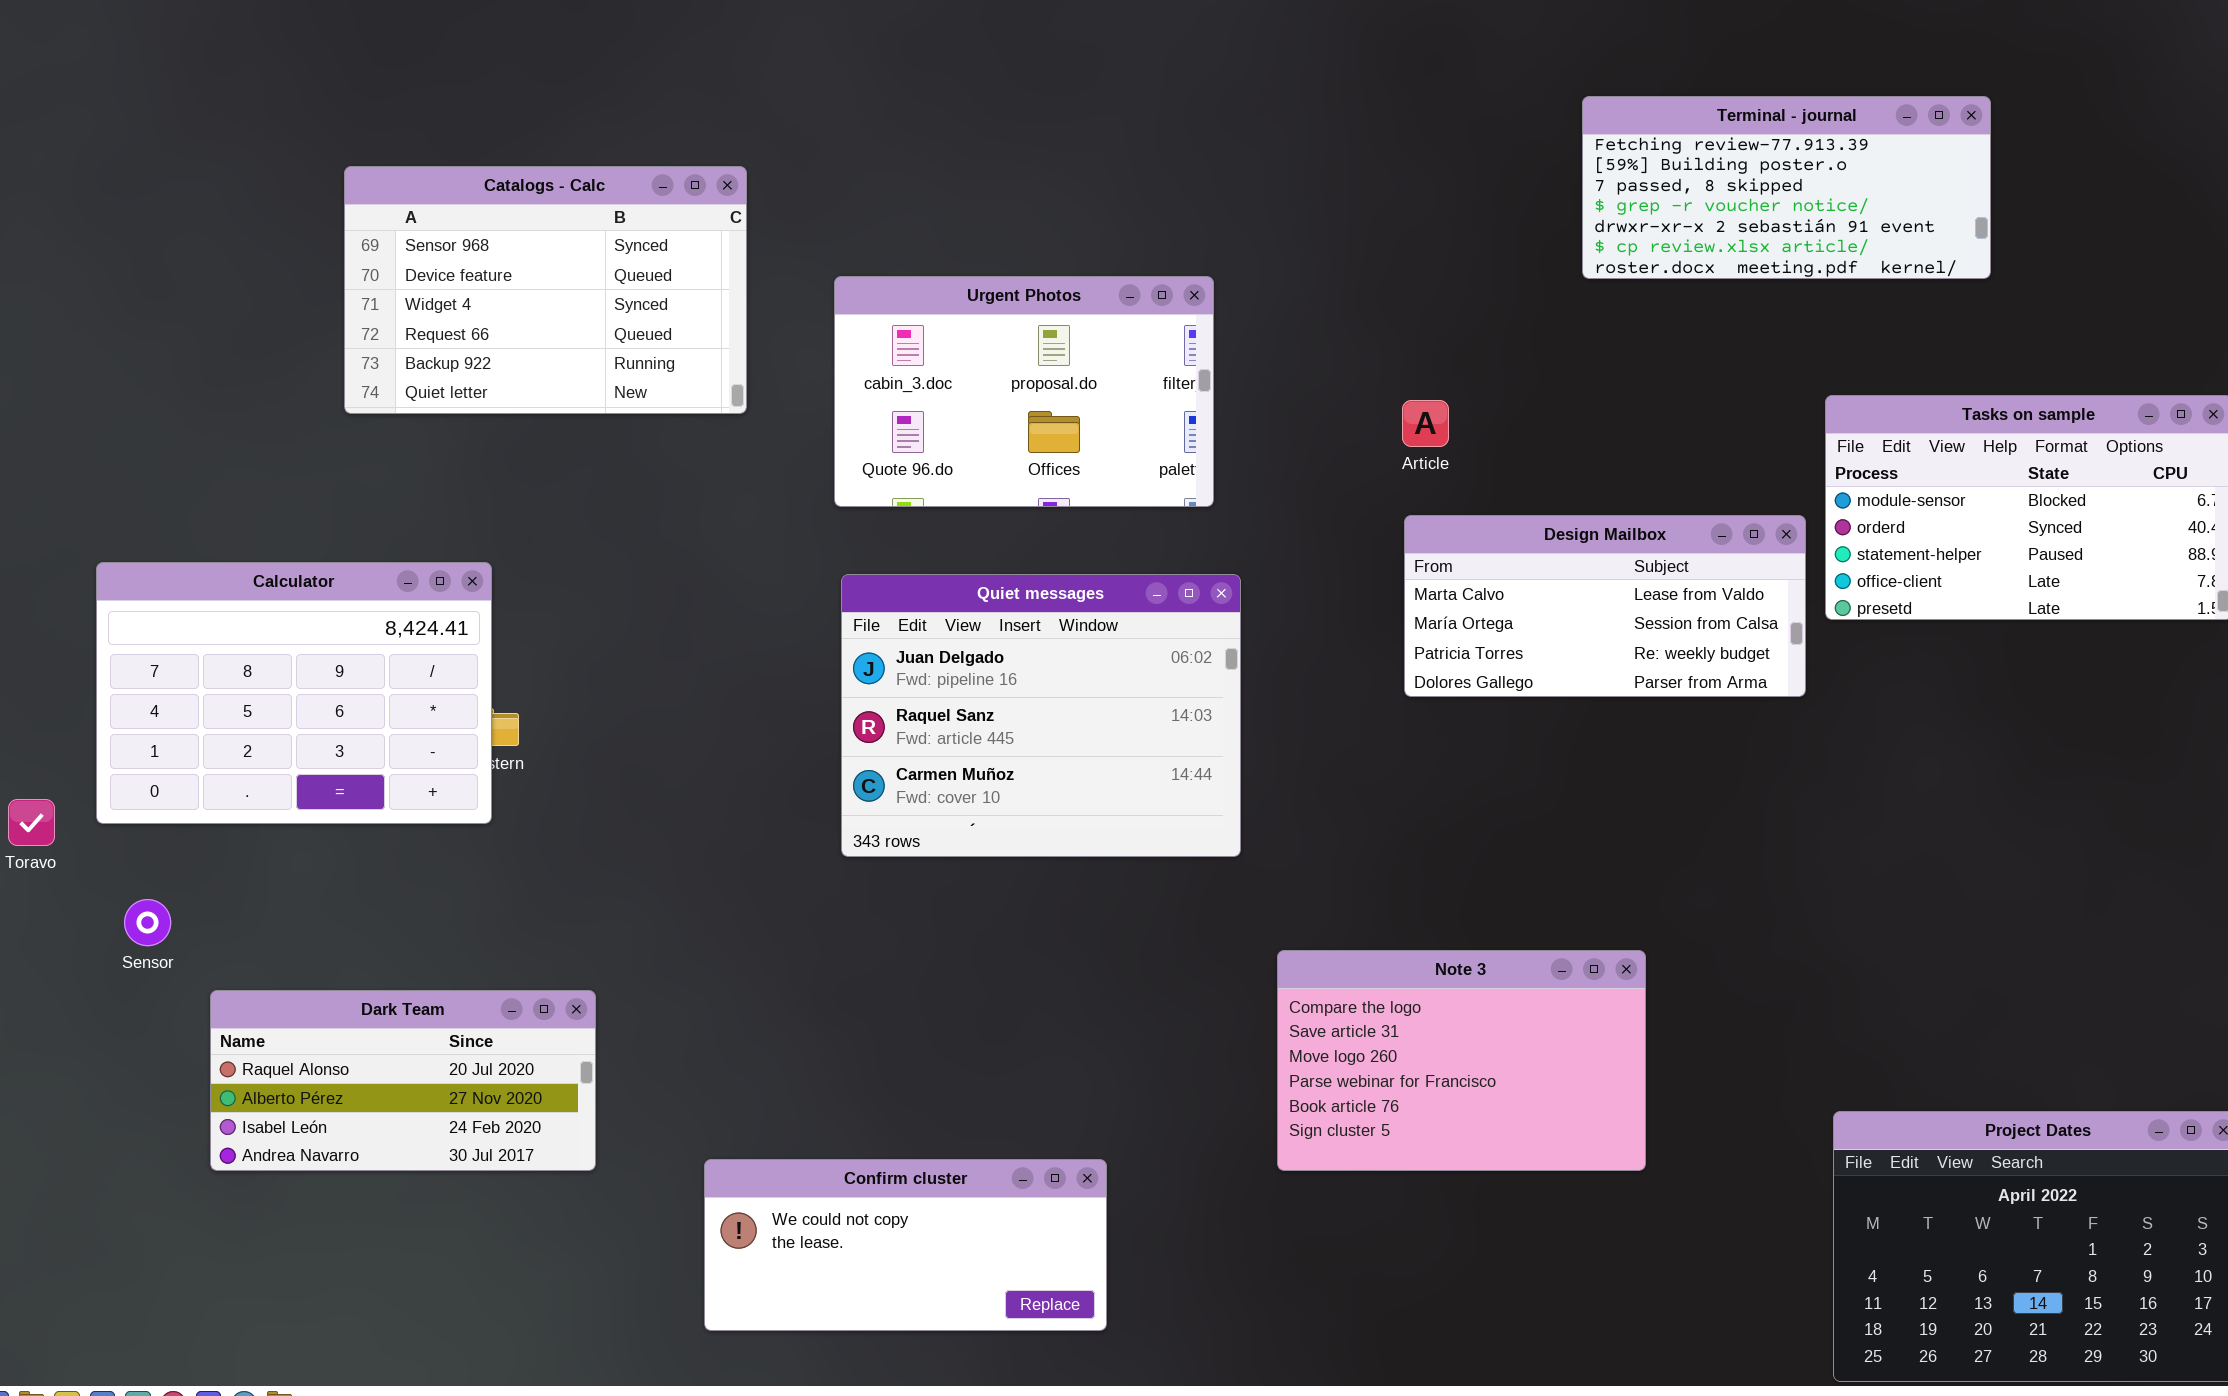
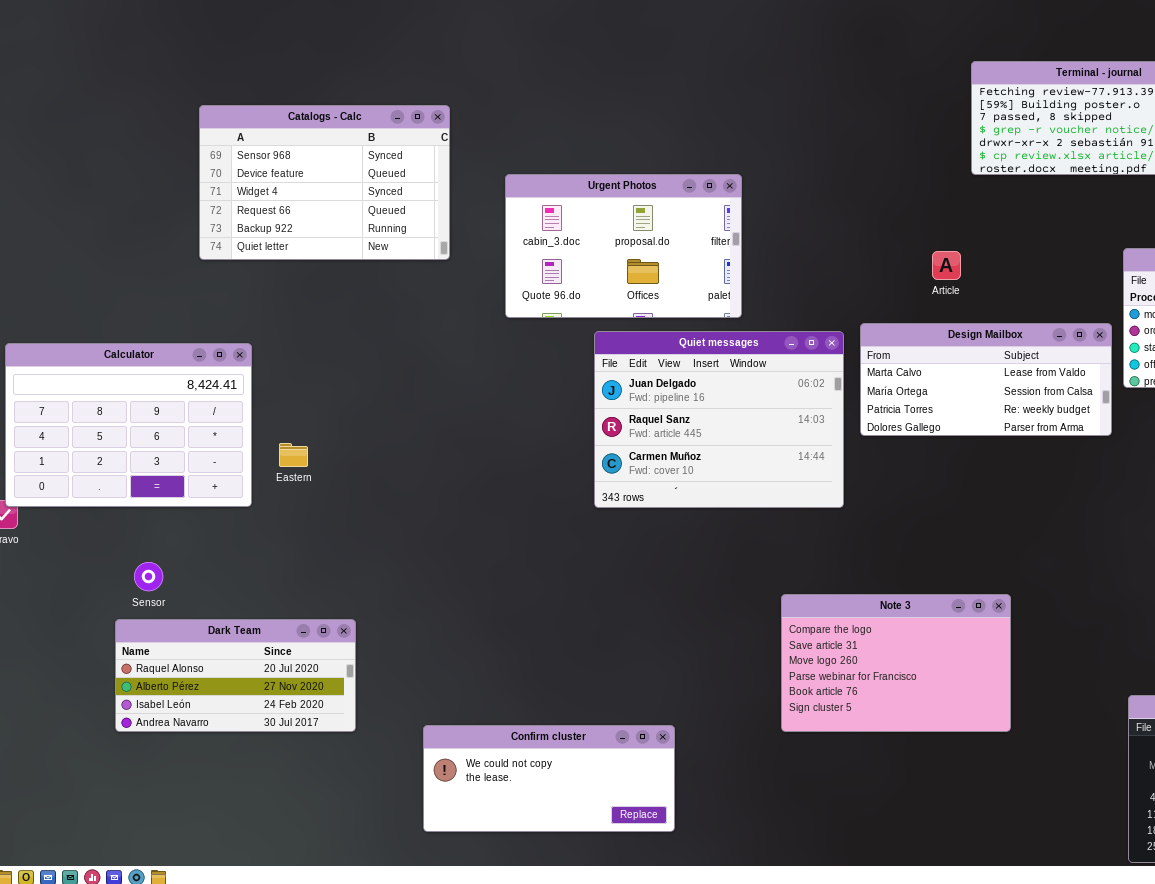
Article: [1402,400,1449,447] -> [932,251,961,280], moved
Calculator: [96,562,492,824] -> [5,343,252,507], moved
Quiet messages: [841,574,1241,857] -> [594,331,844,508], moved
Sensor: [124,899,171,946] -> [134,562,163,591], moved

